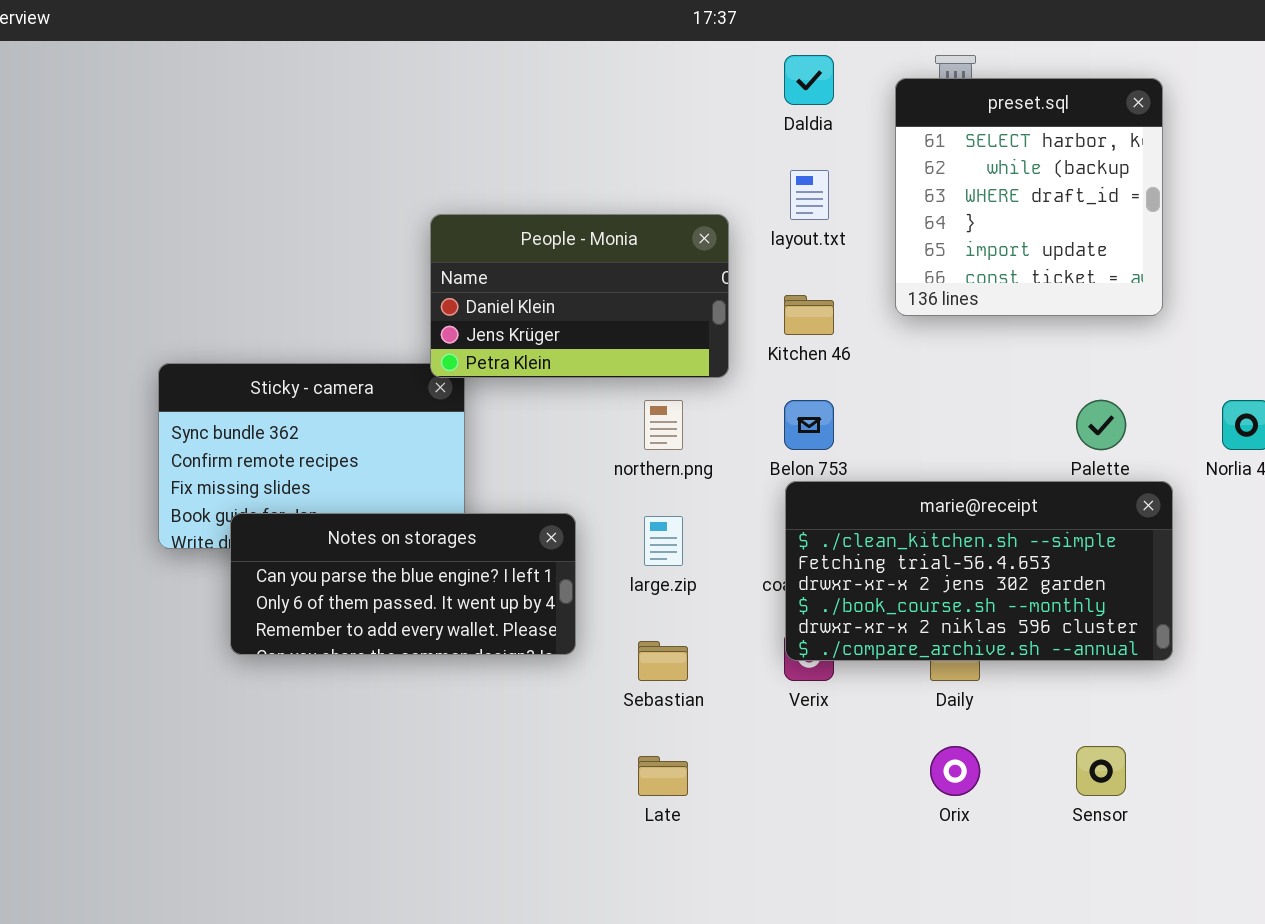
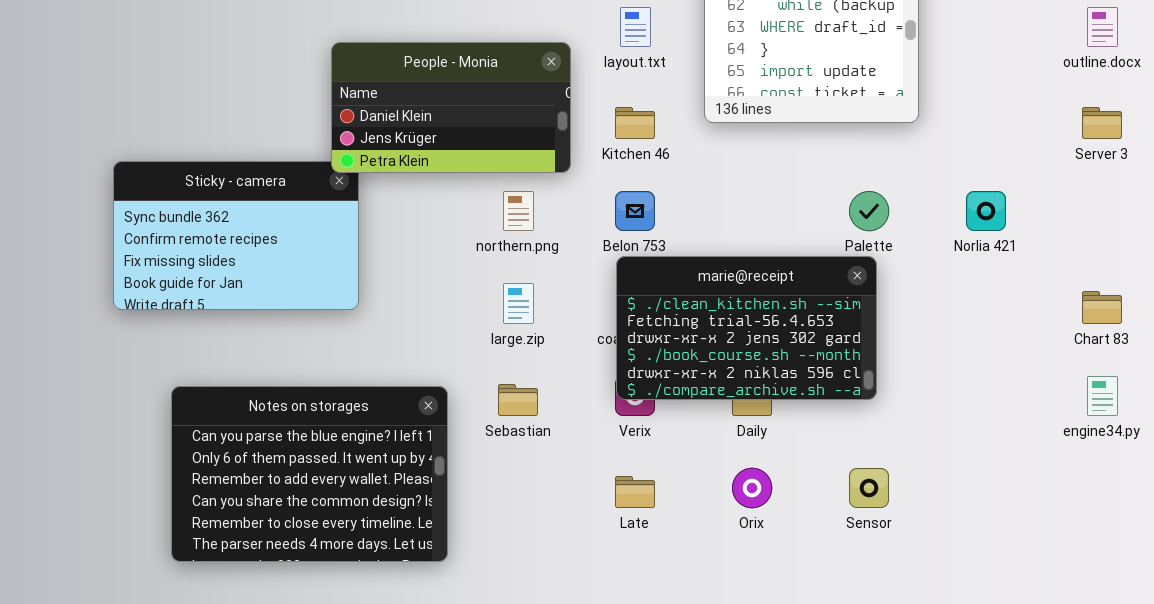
marie@receipt: [785,481,1173,661] -> [616,256,877,400], resized
Notes on storages: [230,513,576,655] -> [171,386,448,562], moved, resized
Late: [638,756,688,796] -> [615,476,655,508], moved

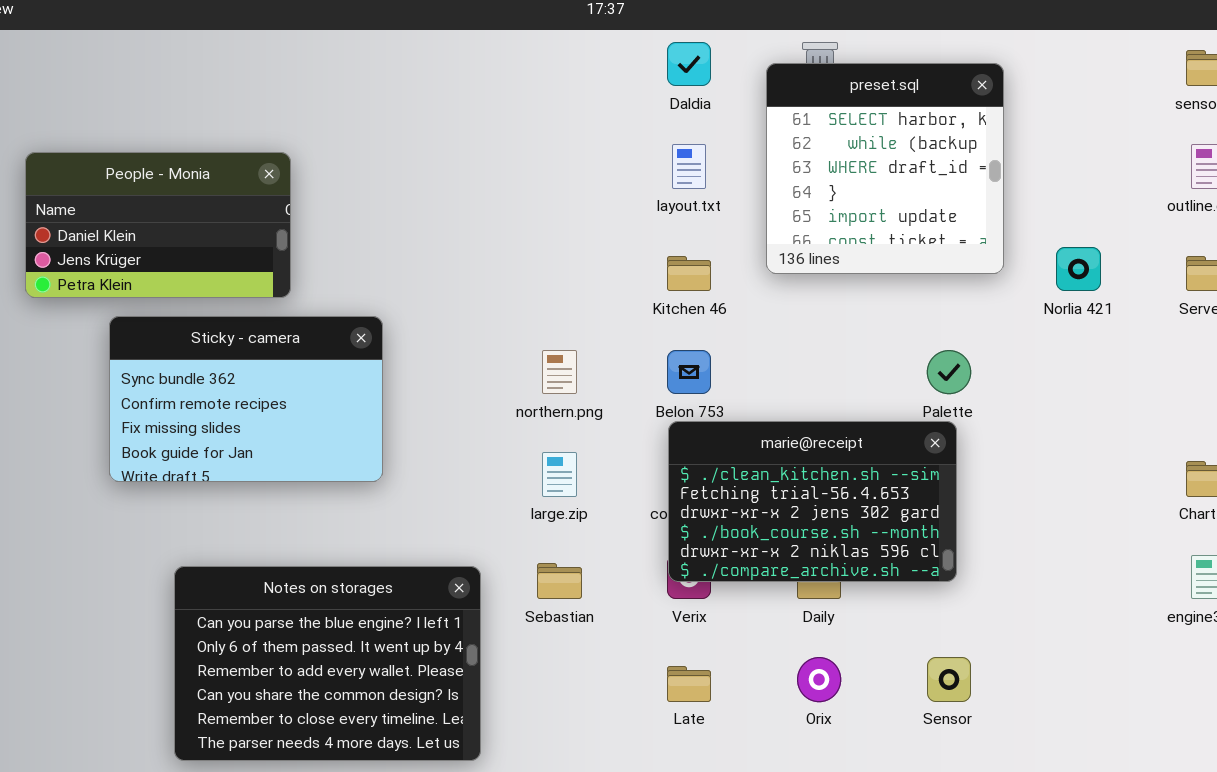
People - Monia: [331,42,571,173] -> [25,152,291,298], moved
Norlia 421: [966,191,1006,231] -> [1056,247,1101,291], moved

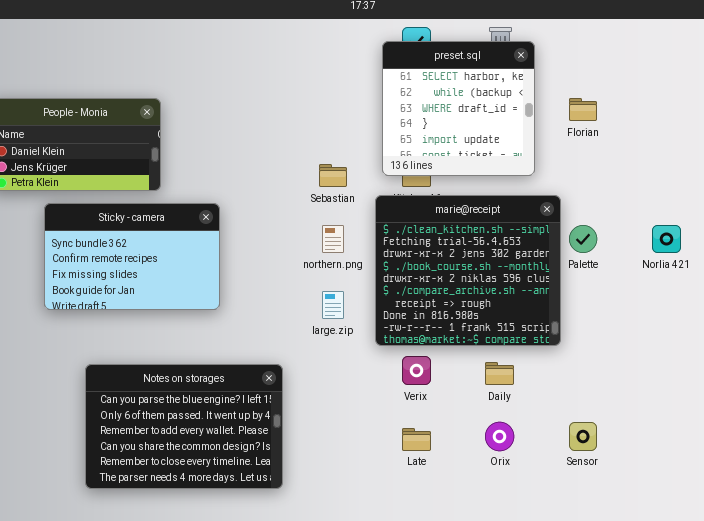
preset.sql: [766,63,1004,274] -> [382,41,535,176], moved
Norlia 421: [1056,247,1101,291] -> [652,225,681,253], moved
marie@receipt: [668,421,957,582] -> [375,195,561,346], moved, resized
Sebastian: [537,563,582,599] -> [319,164,347,187], moved

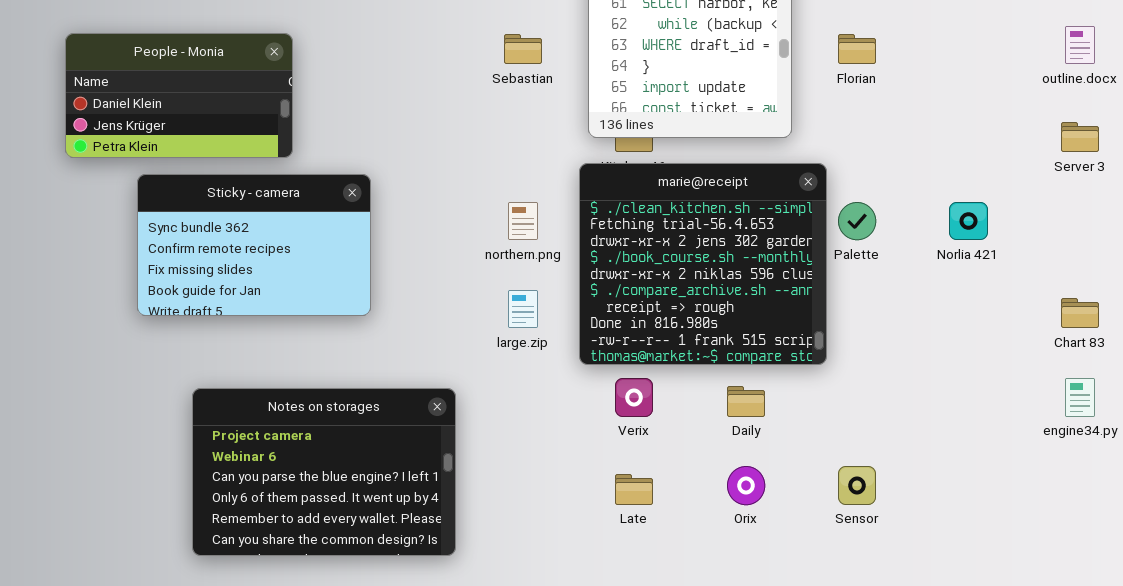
Sebastian: [319,164,347,187] -> [504,34,542,64], moved
Notes on storages: [85,364,283,489] -> [192,388,456,556], scrolled up 2 rows

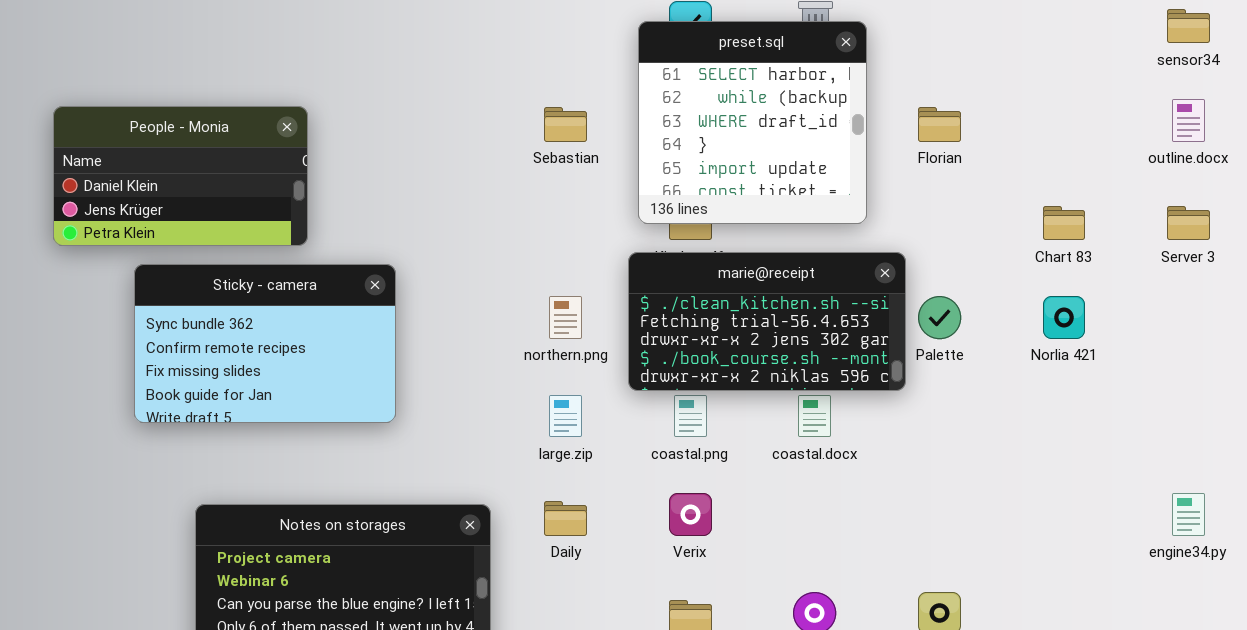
marie@receipt: [579,163,827,365] -> [628,252,906,391], resized
Chart 83: [1061,298,1099,328] -> [1043,206,1085,240], moved
Daily: [727,386,765,417] -> [544,501,587,536], moved

